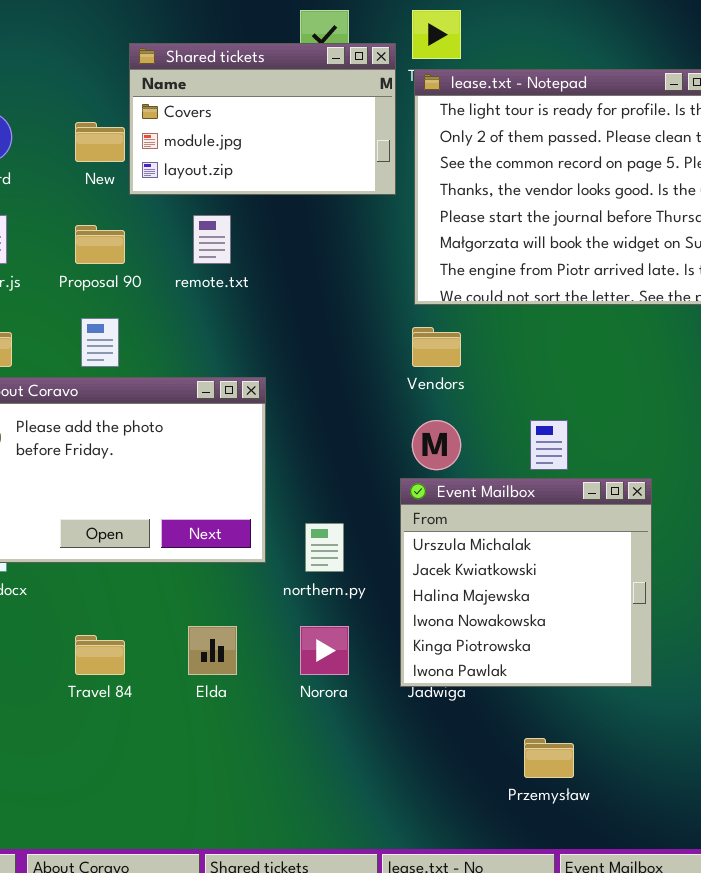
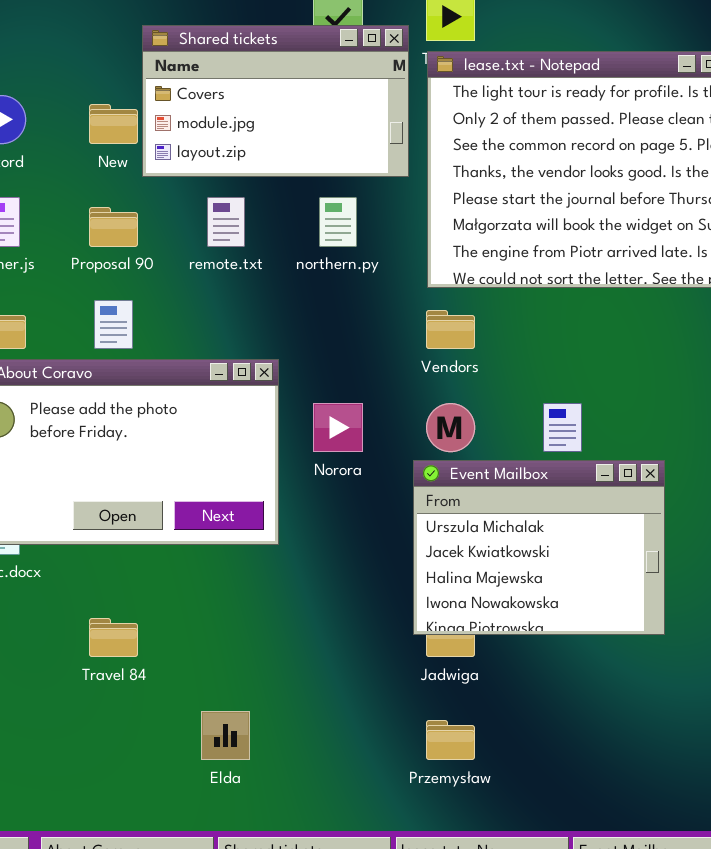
Event Mailbox: [400,478,652,687] -> [413,460,665,635], resized
northern.py: [305,523,344,572] -> [319,197,357,247], moved
Elda: [188,626,237,675] -> [201,711,250,760], moved
Norora: [300,626,349,675] -> [313,403,363,452], moved
Przemysław: [524,738,574,778] -> [426,720,475,760], moved

